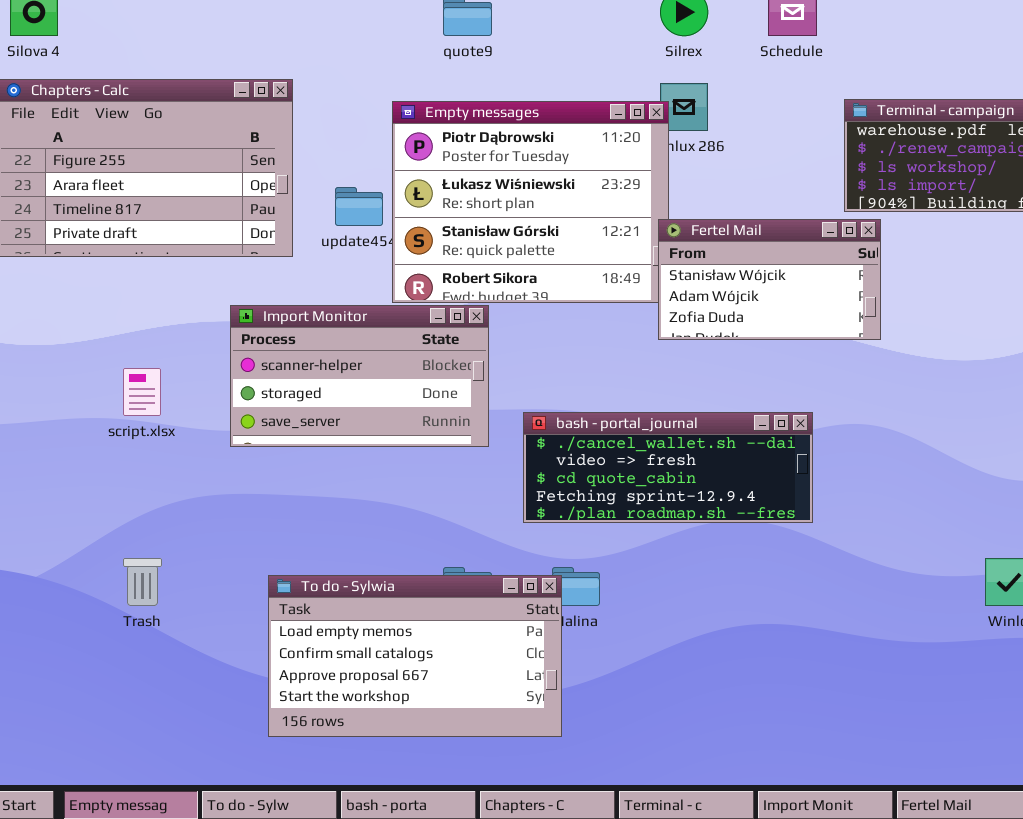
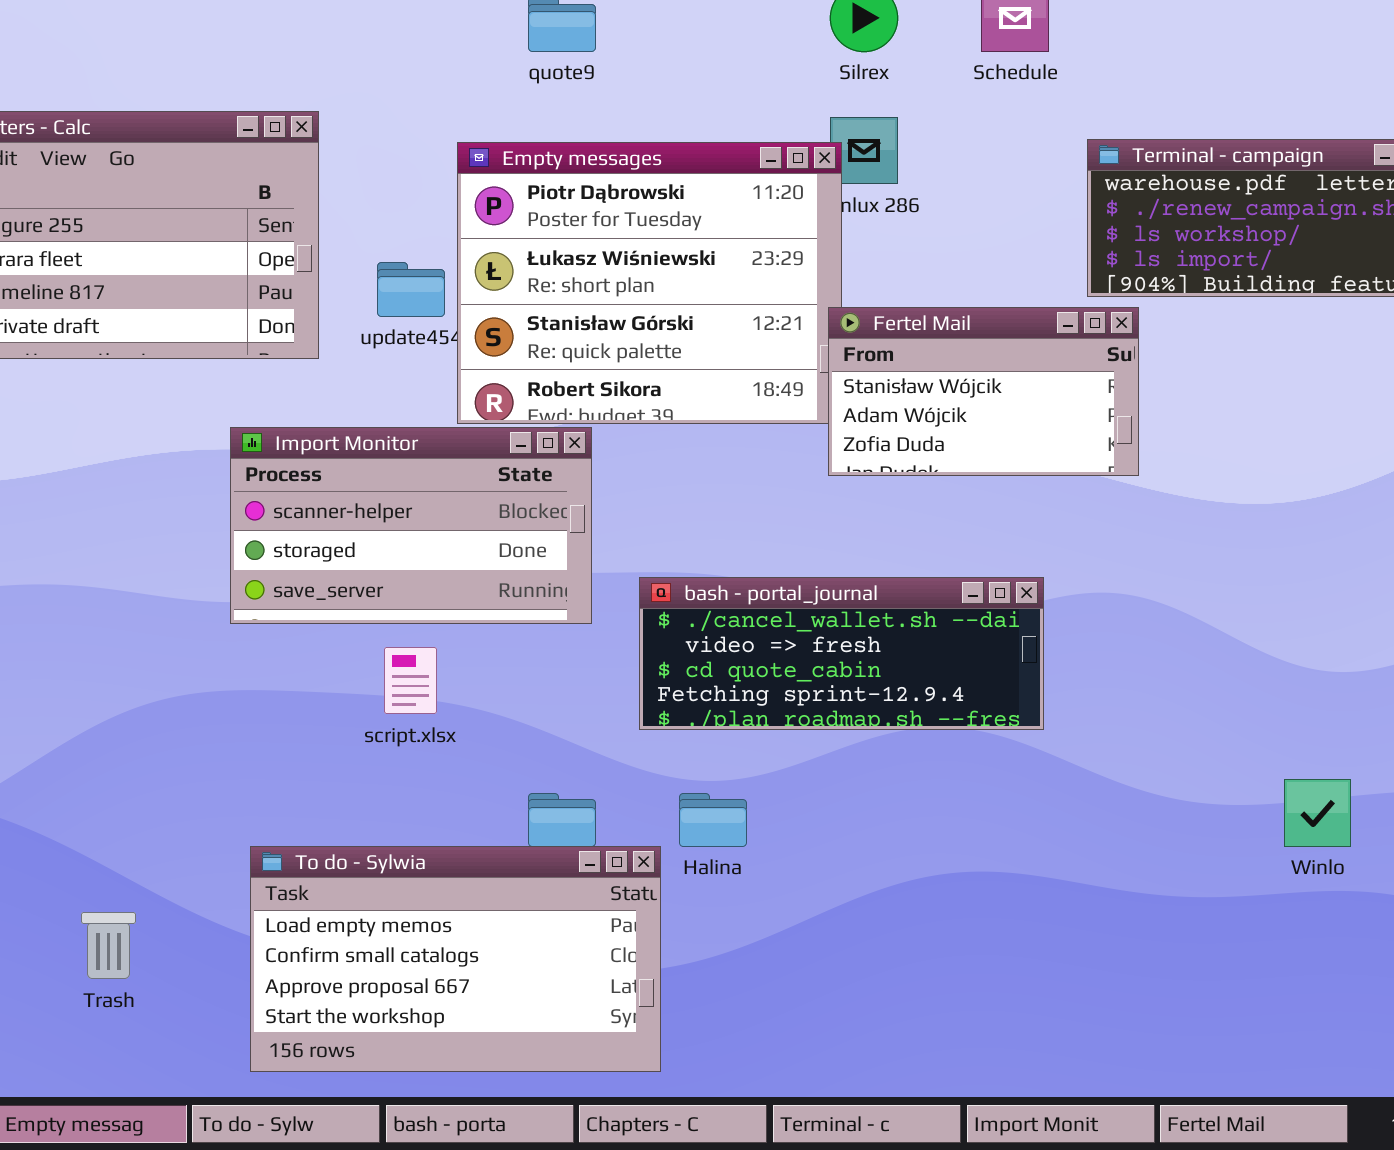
script.xlsx: [123,368,161,416] -> [384,647,437,714], moved
Trash: [123,558,162,606] -> [81,912,136,979], moved
To do - Sylwia: [268,575,562,737] -> [250,846,661,1072], moved

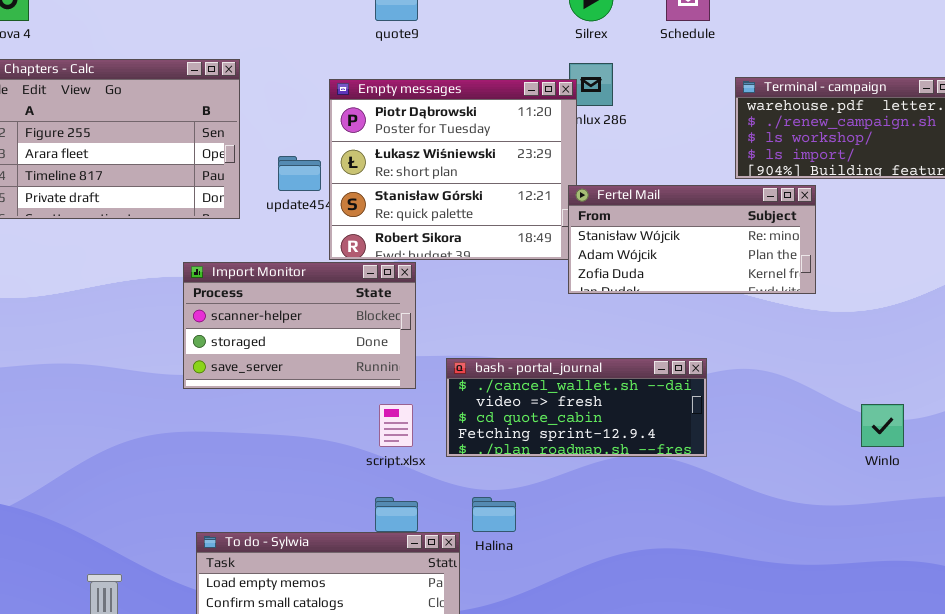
Fertel Mail: [828,307,1139,476] -> [568,185,816,294], resized
script.xlsx: [384,647,437,714] -> [379,404,413,447], moved
Winlo: [1284,779,1351,847] -> [861,404,904,447], moved

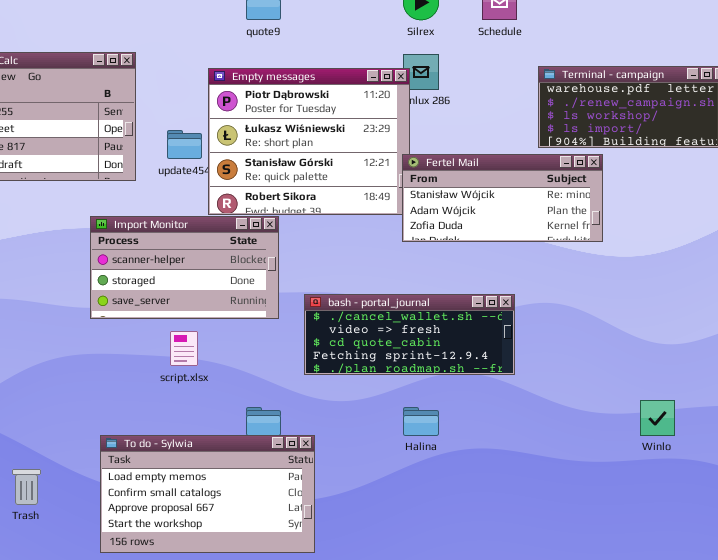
script.xlsx: [379,404,413,447] -> [170,331,198,366], moved
Winlo: [861,404,904,447] -> [640,400,675,436], moved
Halina: [472,497,516,532] -> [403,407,439,436], moved

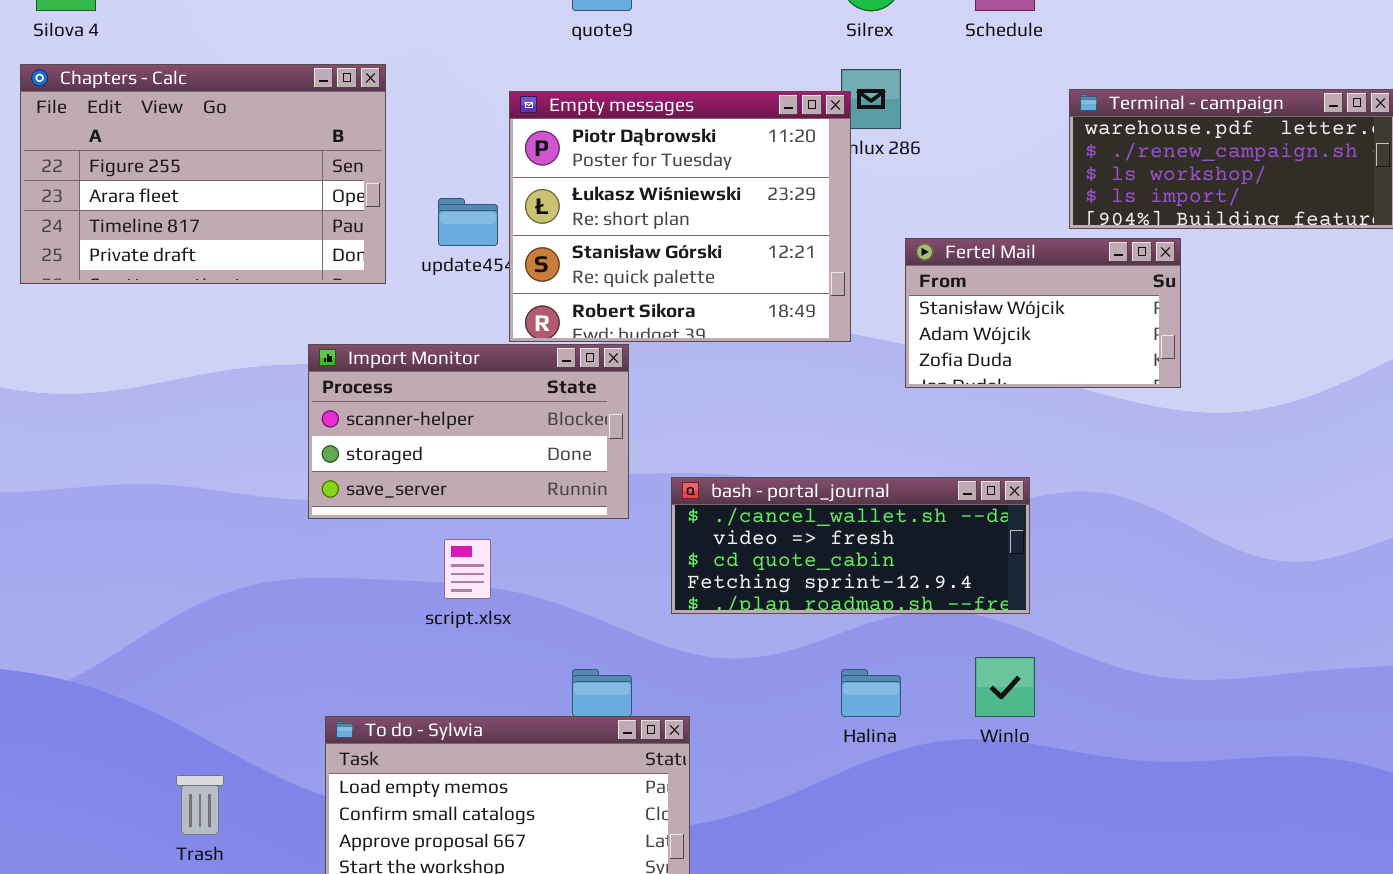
Fertel Mail: [402,154,603,242] -> [905,238,1181,388], resized
Winlo: [640,400,675,436] -> [975,657,1035,717], moved

